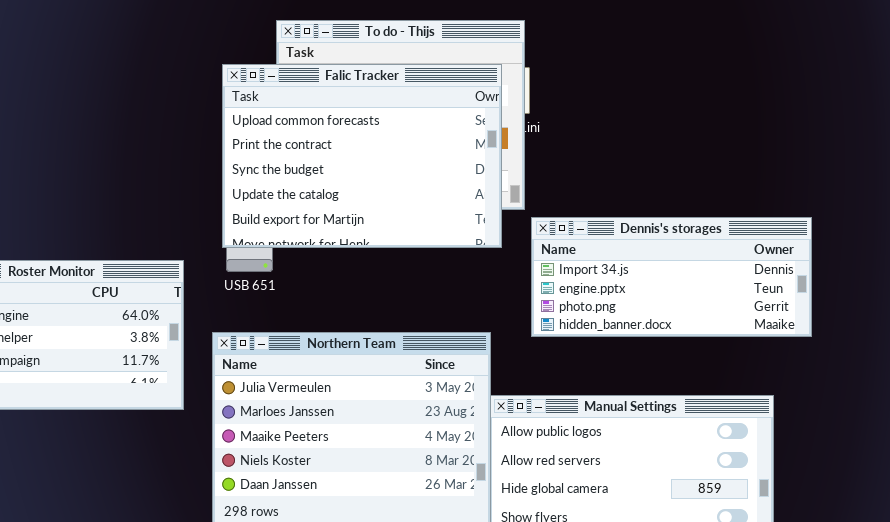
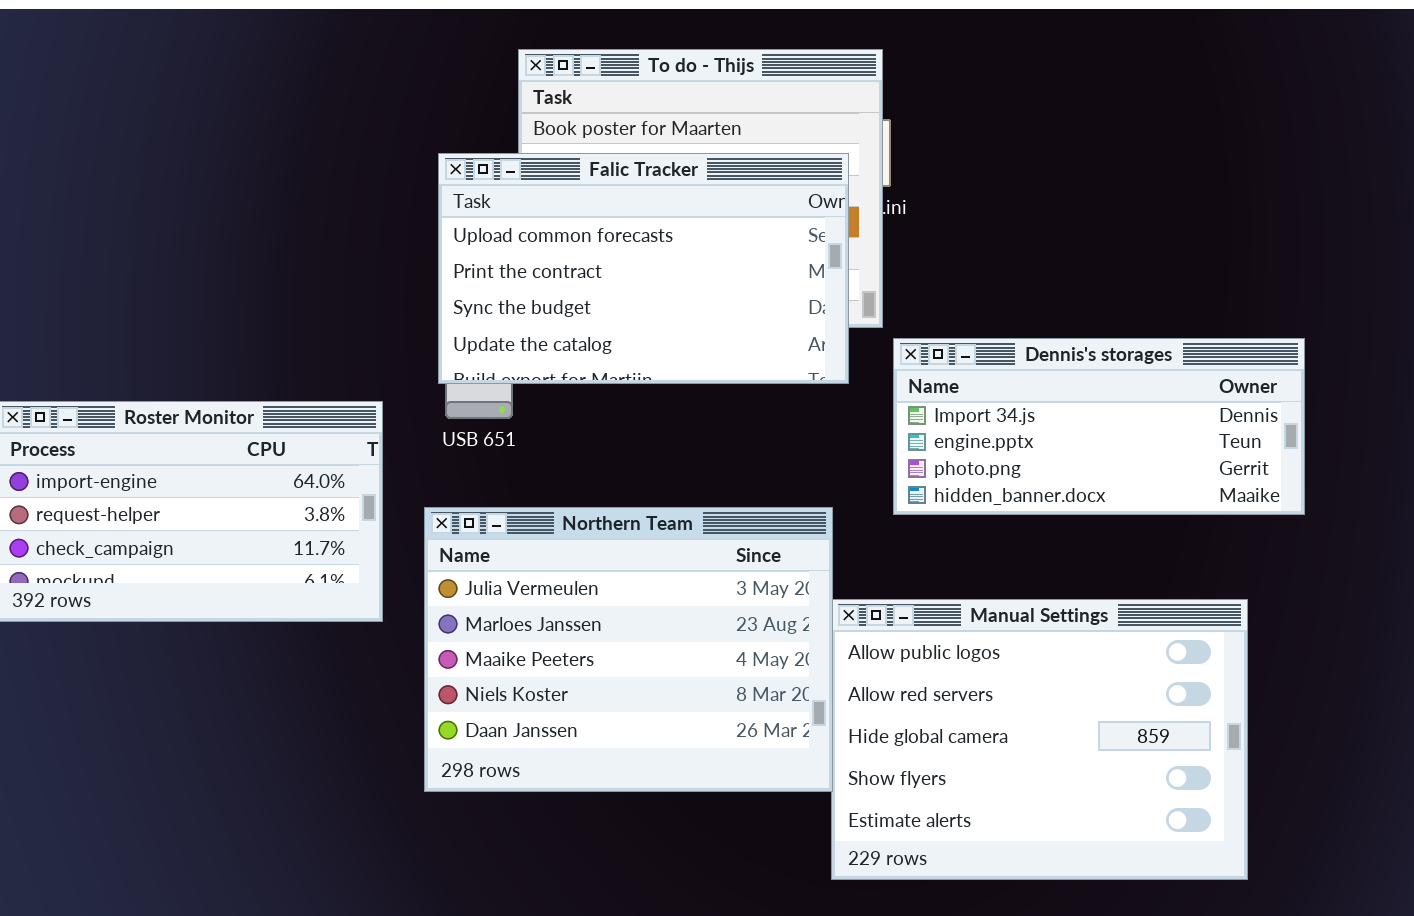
Falic Tracker: [222,64,502,248] -> [438,153,849,384], resized

